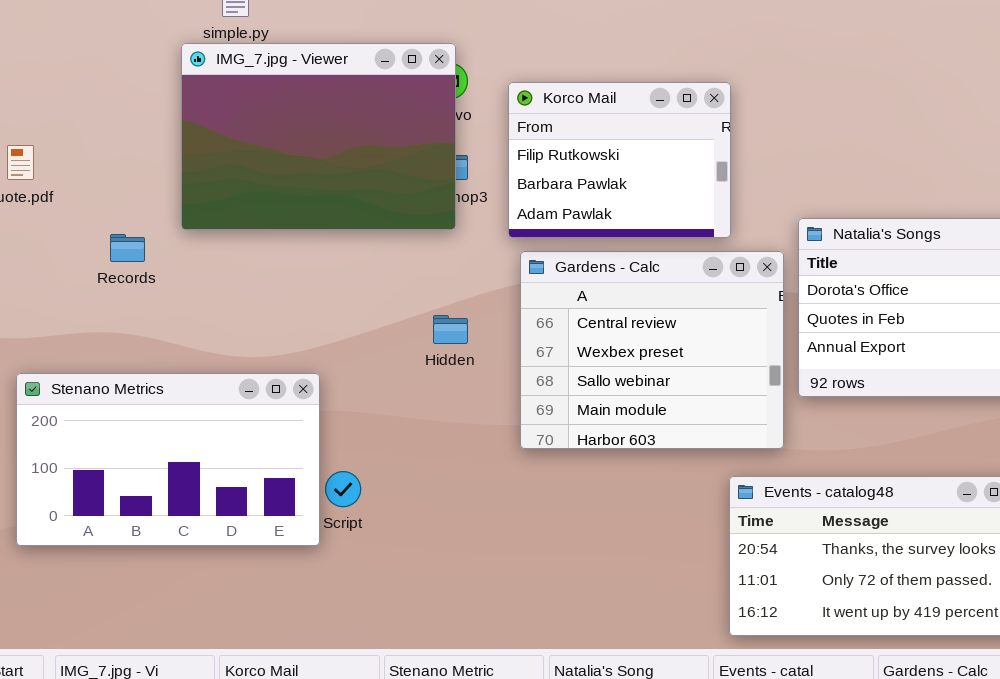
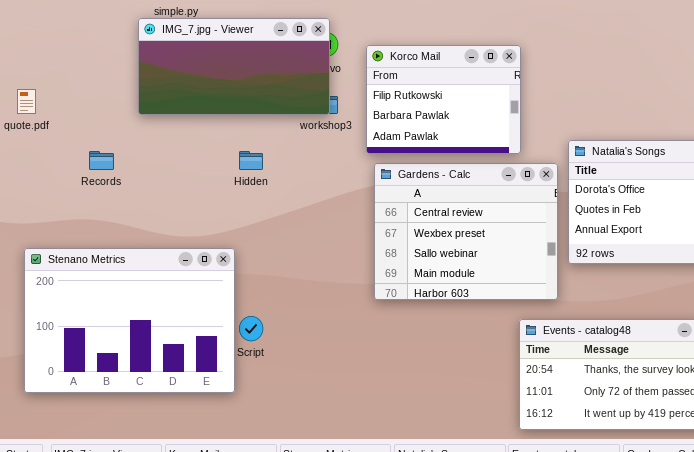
IMG_7.jpg - Viewer: [181,43,456,230] -> [138,18,330,115], resized
Hidden: [433,315,468,344] -> [239,151,263,170], moved
Stenano Metrics: [16,373,320,546] -> [24,248,235,393], resized

